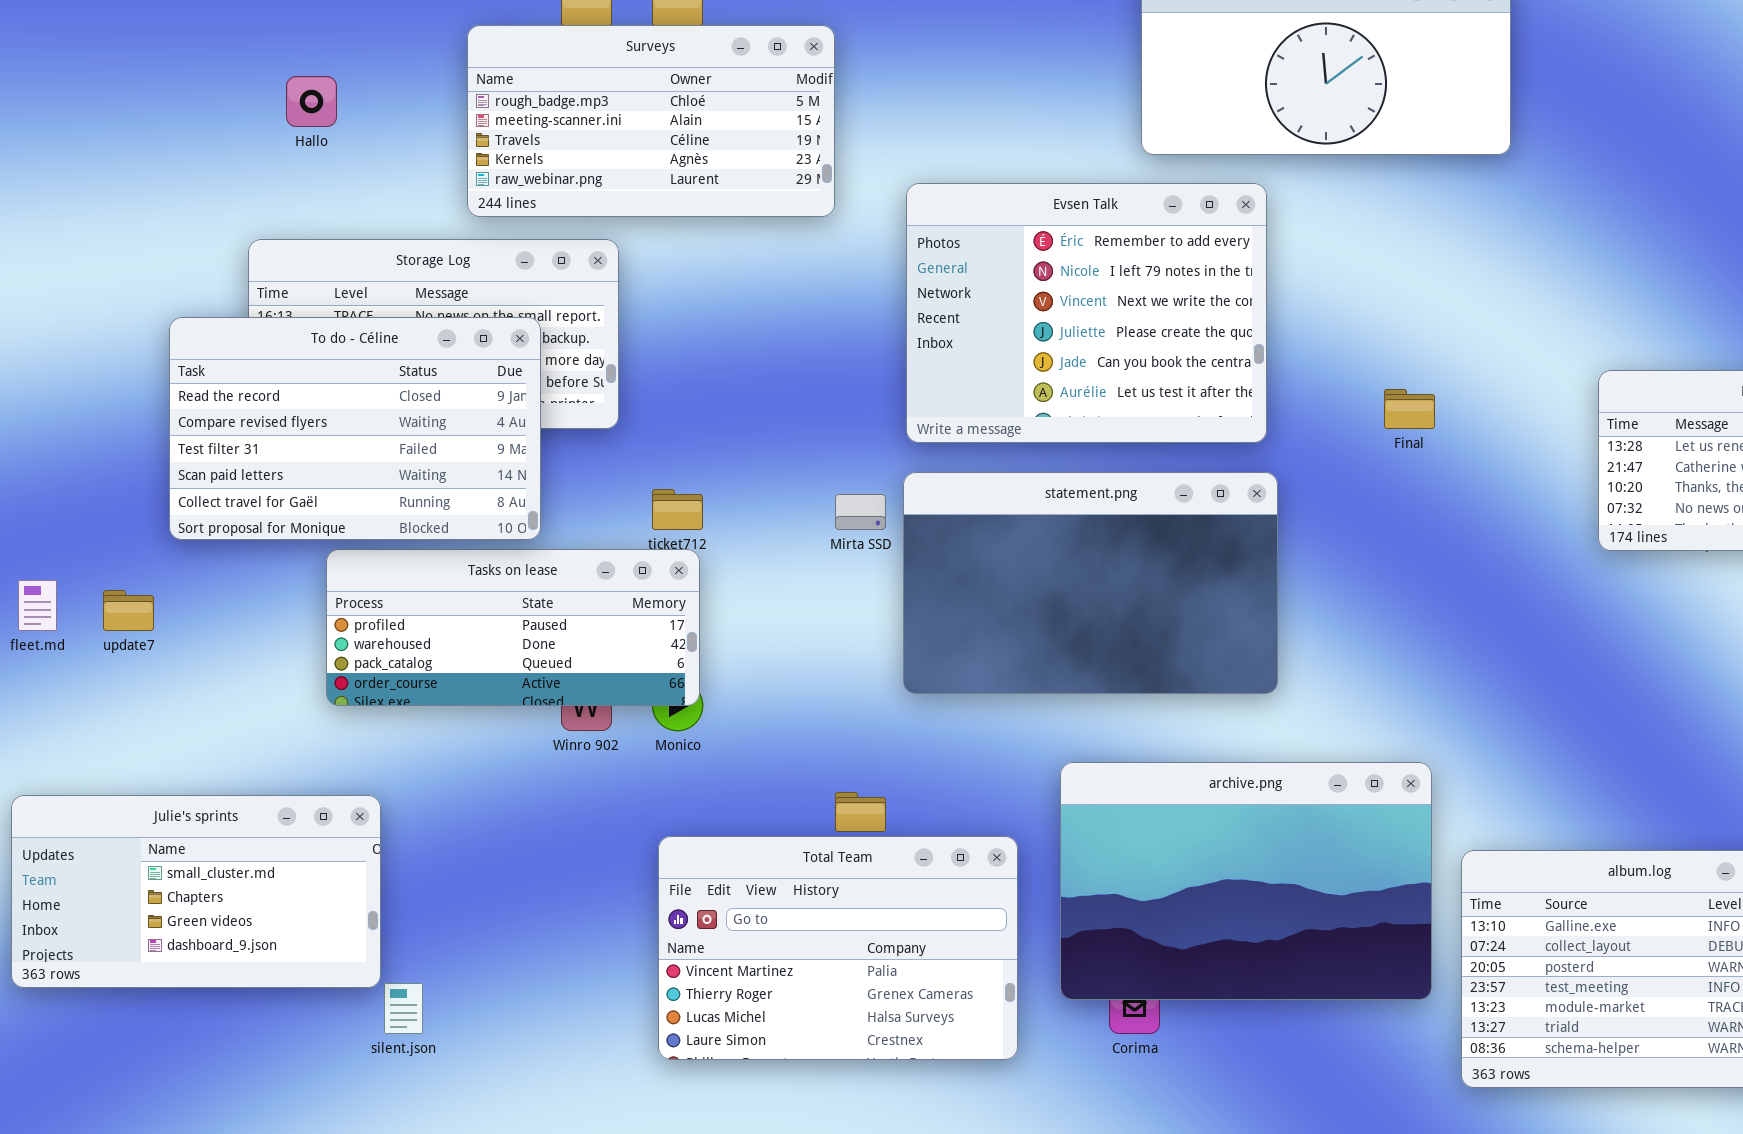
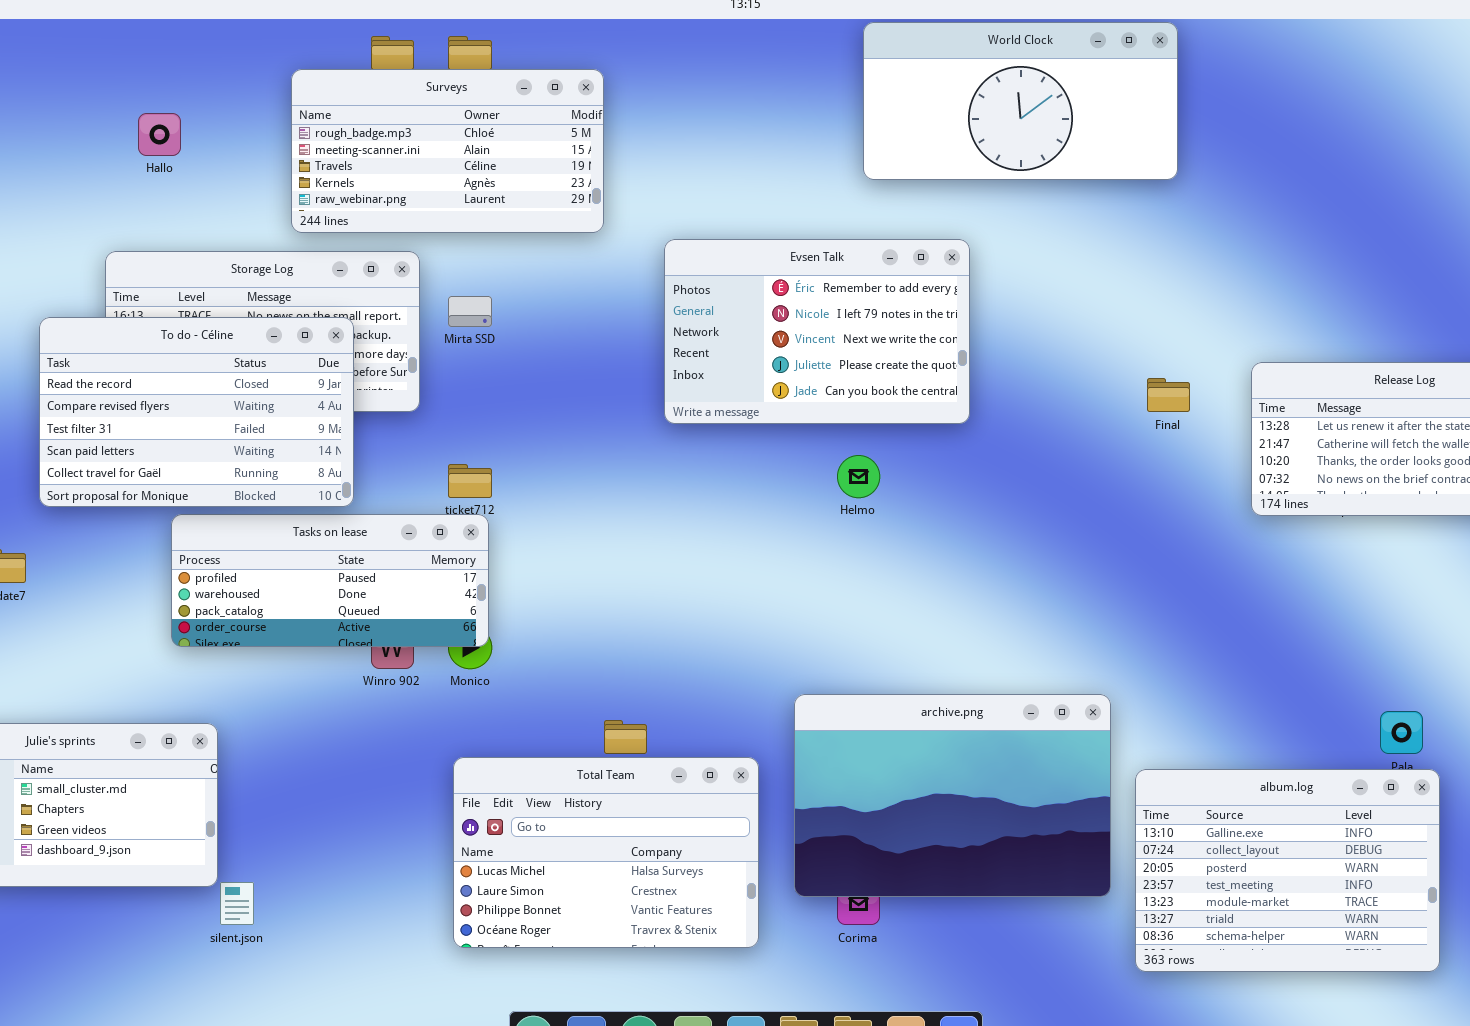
Evsen Talk: [906,183,1267,443] -> [664,239,970,424], resized
Final: [1384,389,1435,429] -> [1147,378,1190,412], moved
statement.png: [903,472,1278,694] -> none, closed
Mirta SSD: [835,494,886,530] -> [448,296,492,327], moved
Total Team: [658,836,1018,1060] -> [453,757,759,948], scrolled down 2 rows

